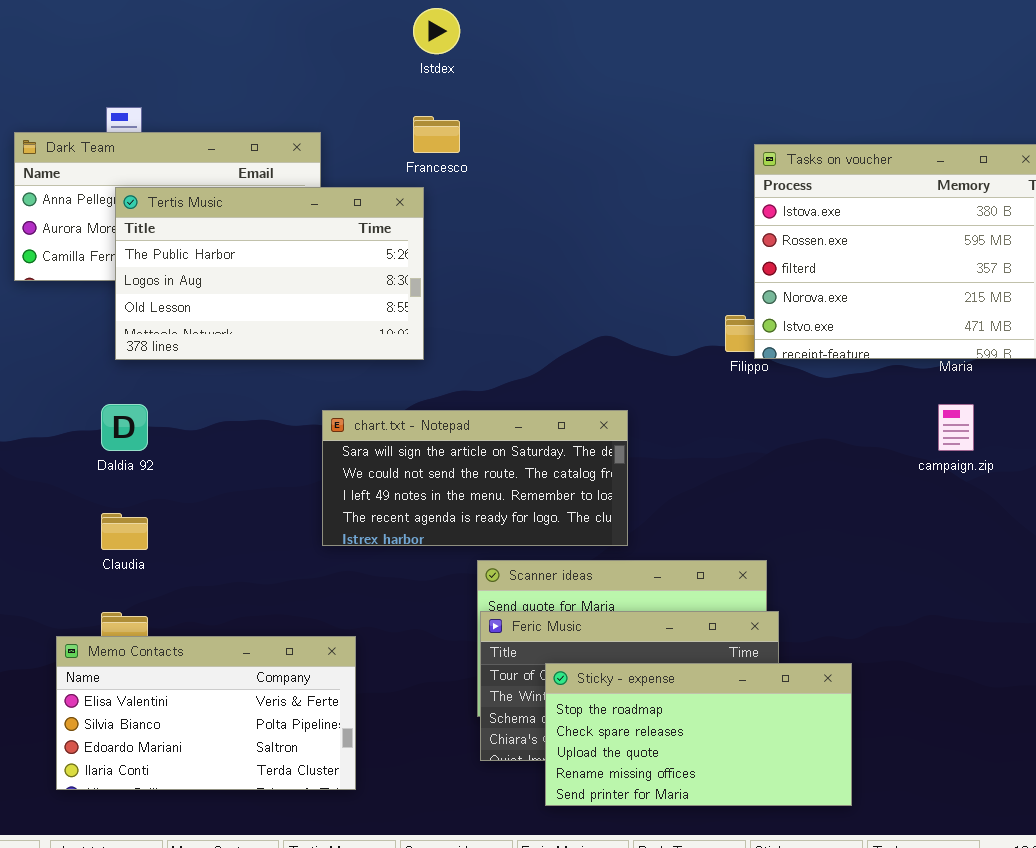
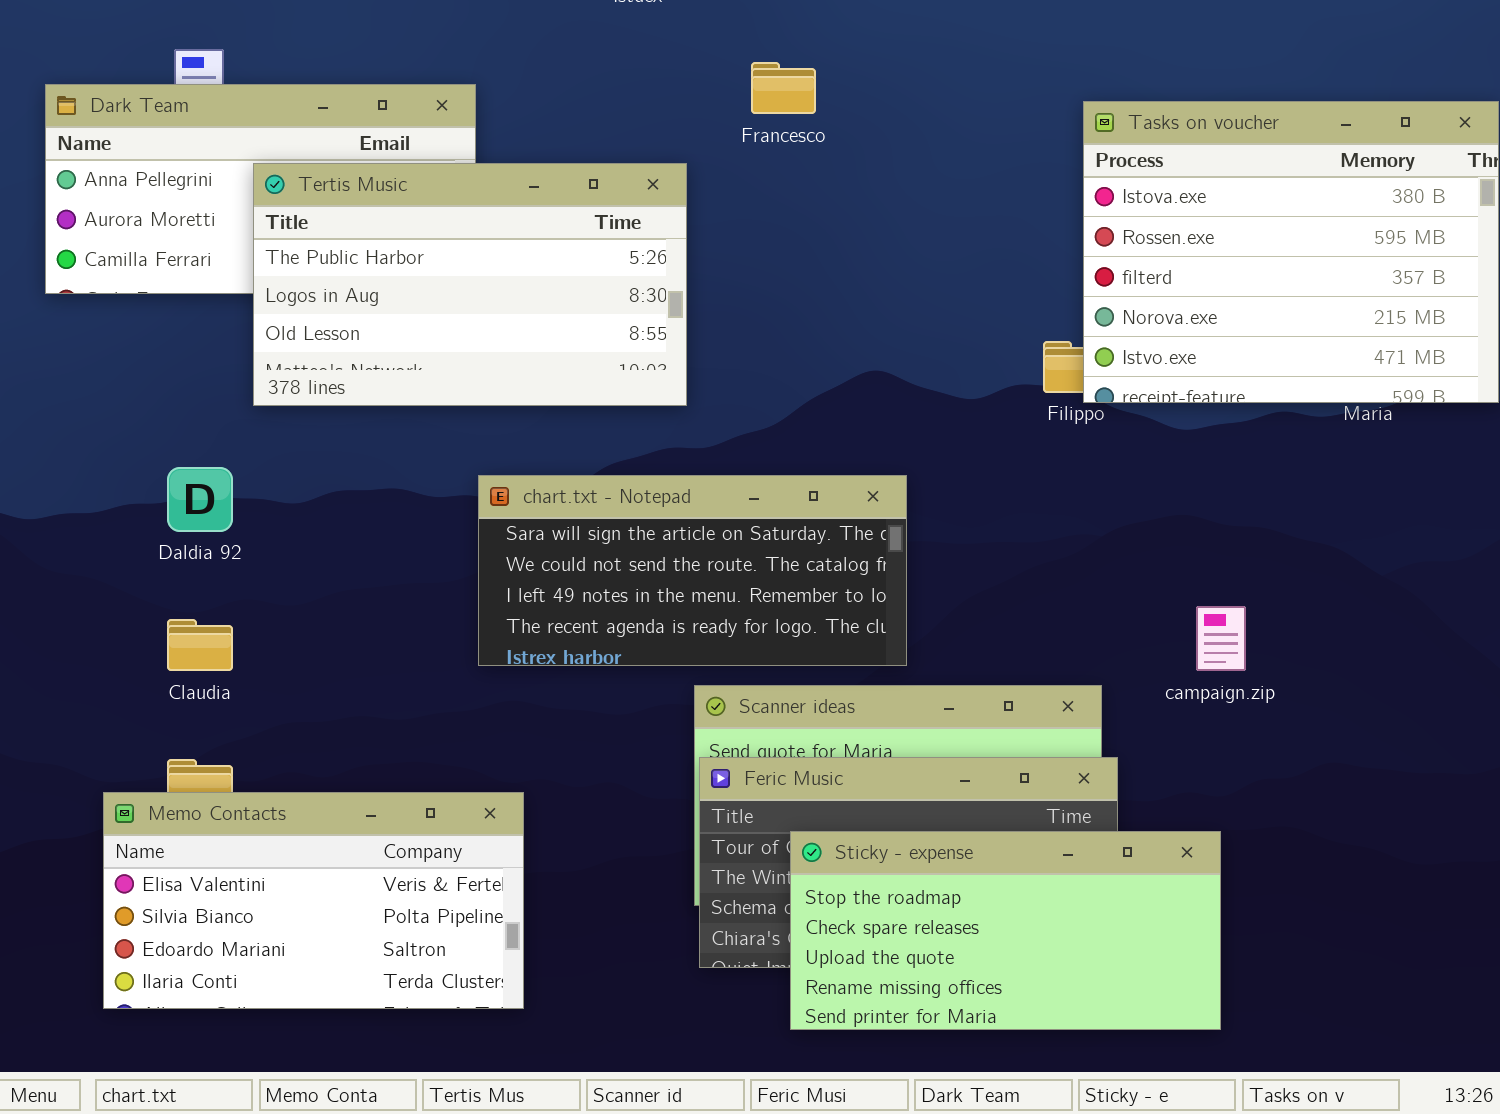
Francesco: [413,116,460,153] -> [751,62,816,114], moved
Tertis Music: [115,187,424,360] -> [253,163,687,406], moved
campaign.zip: [938,404,974,451] -> [1196,606,1246,671], moved

